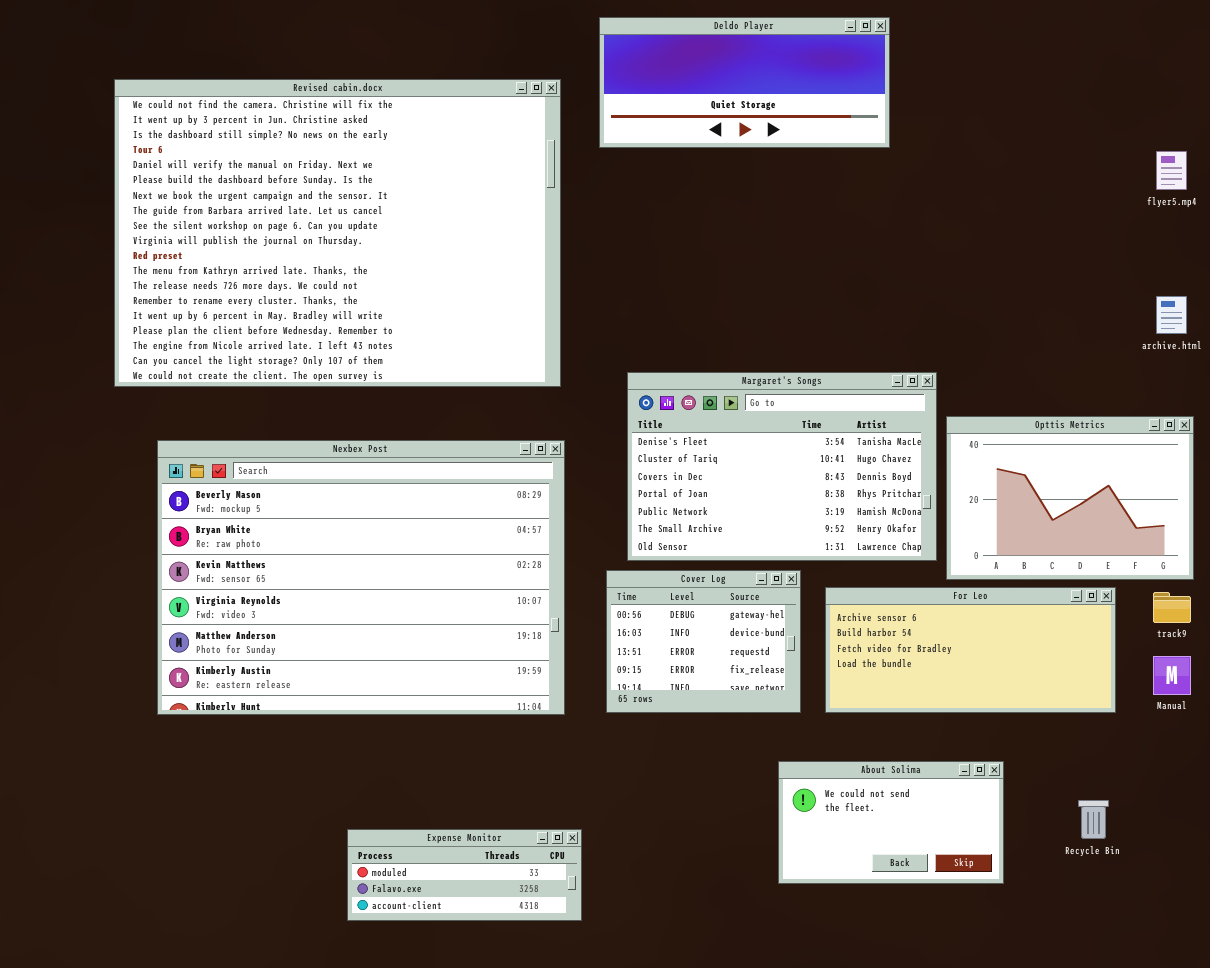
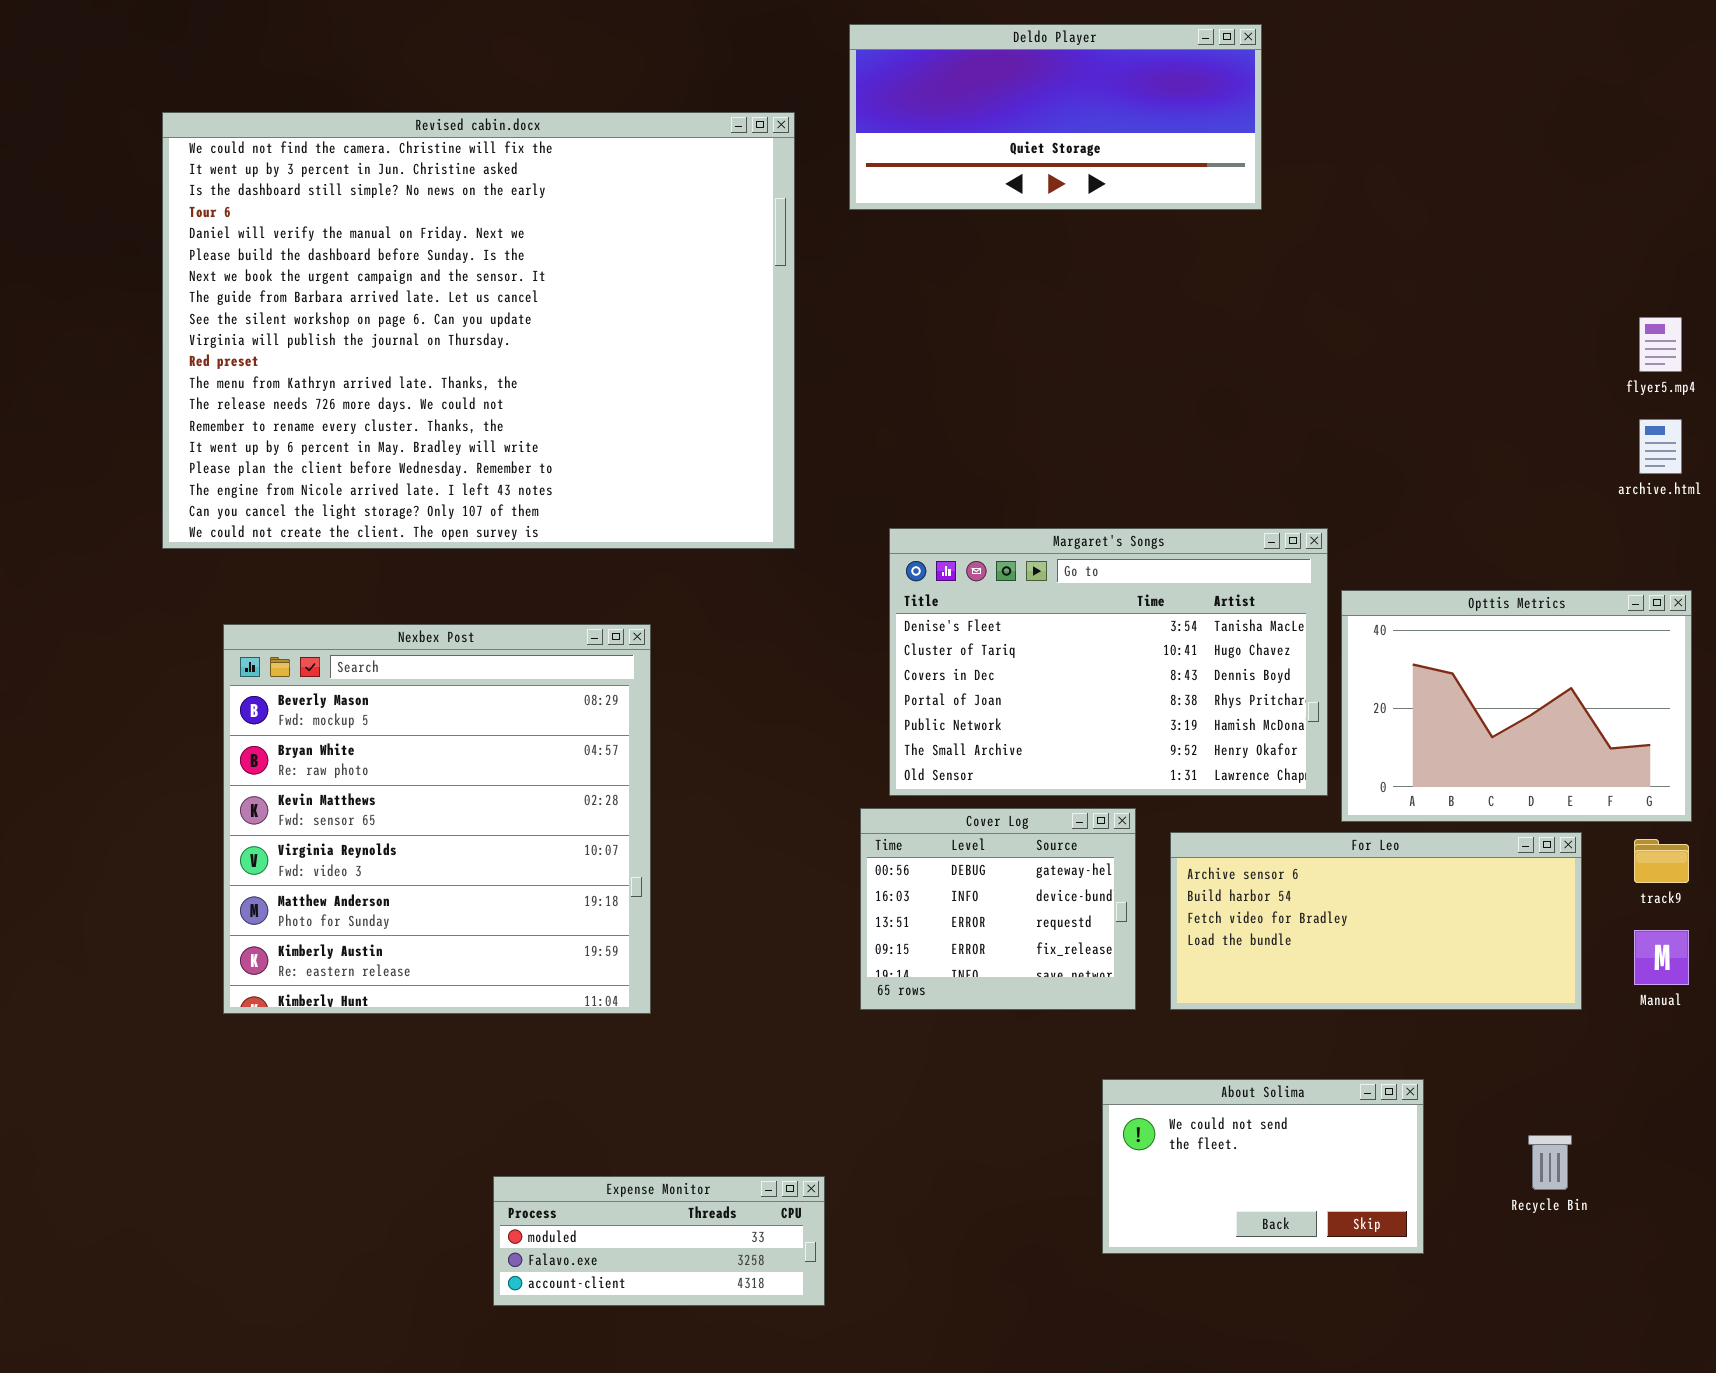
flyer5.mp4: [1156,151,1187,190] -> [1639,317,1682,372], moved
Nexbex Post: [157,440,565,715] -> [223,624,651,1014], resized

